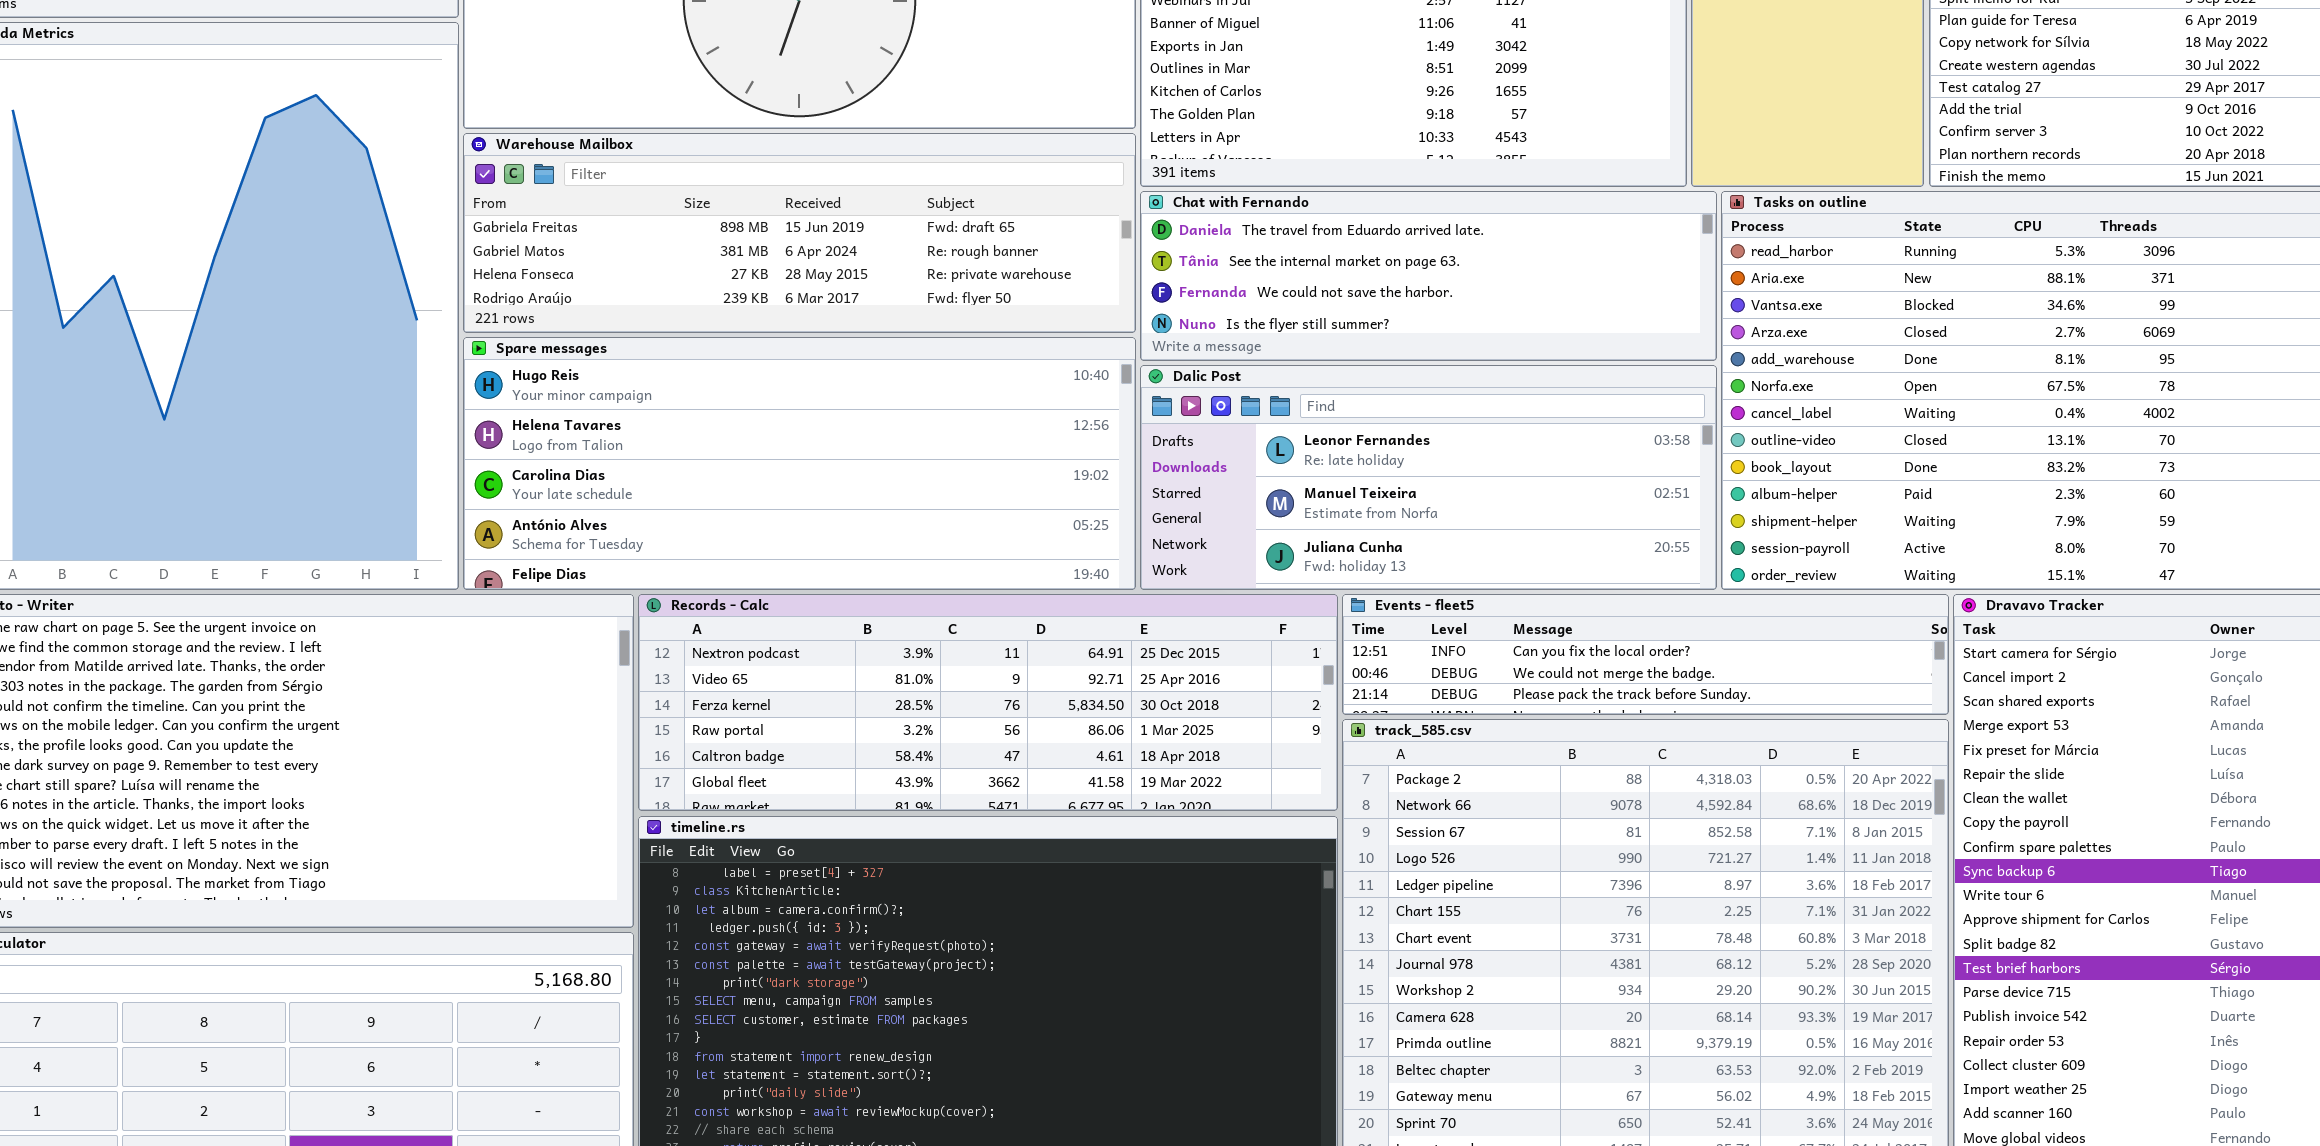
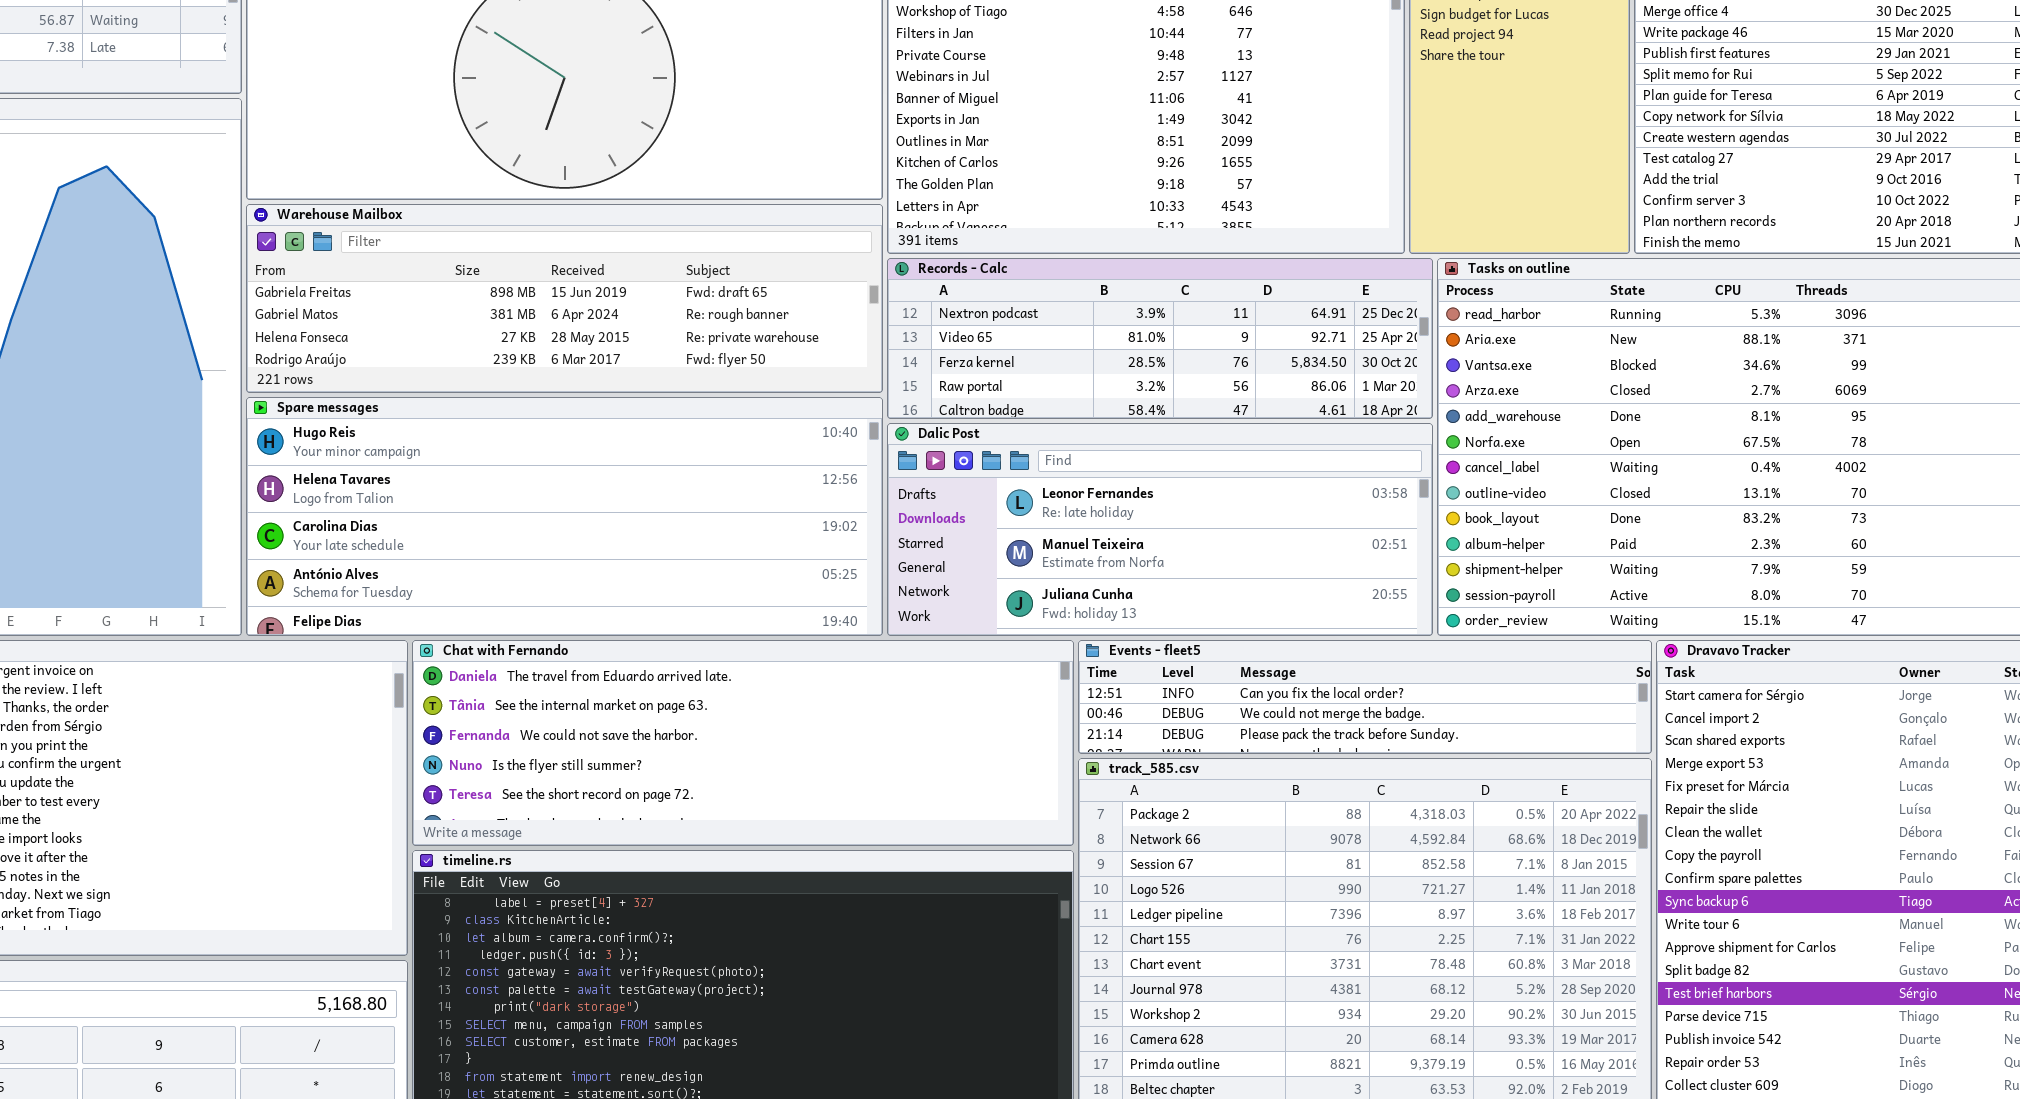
Chat with Fernando: [1140,191,1717,361] -> [412,640,1074,846], moved, resized
Records - Calc: [638,594,1338,811] -> [887,258,1433,419], moved, resized

